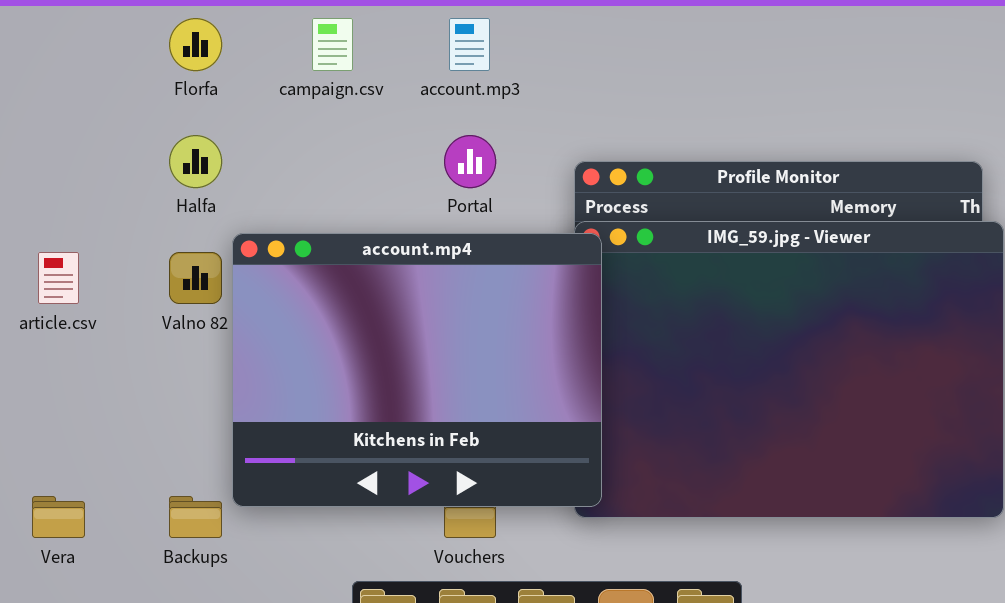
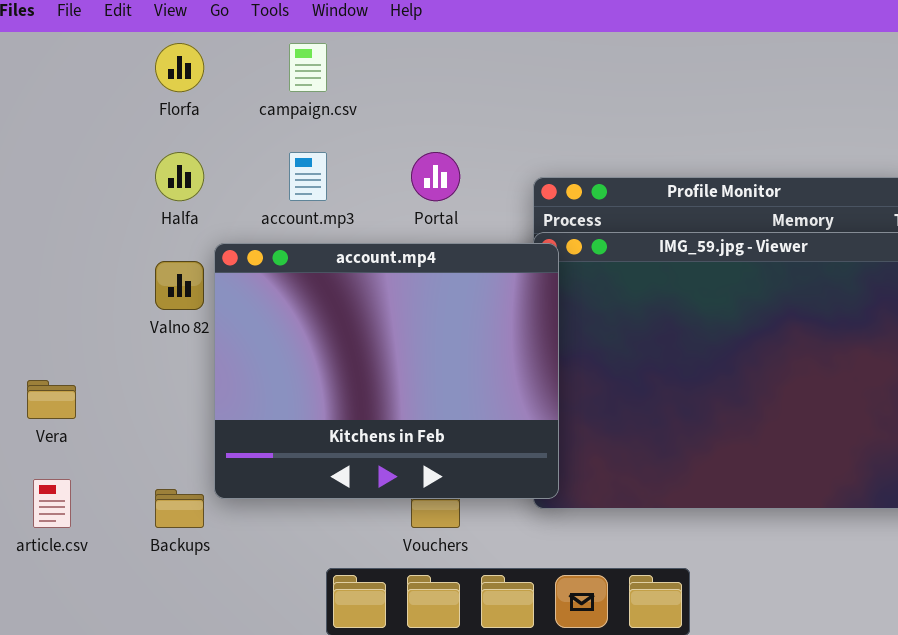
account.mp3: [449,18,490,71] -> [289,152,327,201], moved
article.csv: [38,252,79,304] -> [33,479,71,528], moved
Vera: [32,496,85,538] -> [27,380,76,419], moved

